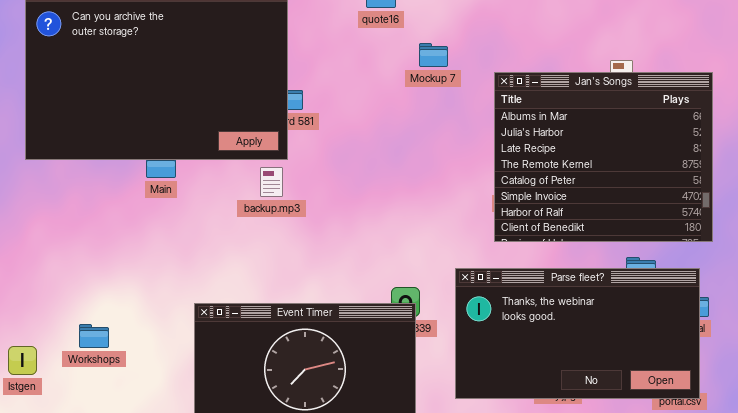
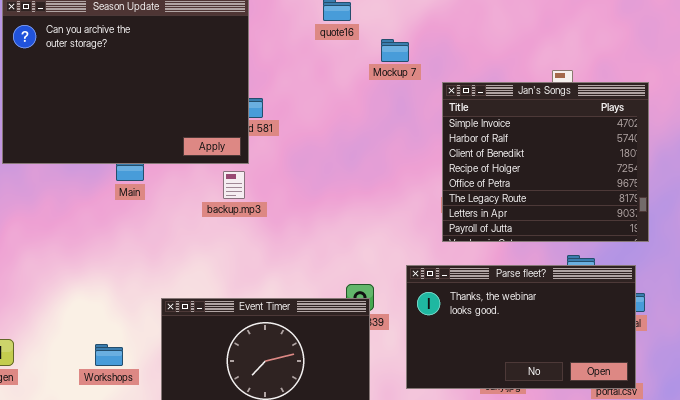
Mockup 7: [419,43,448,67] -> [381,39,409,62], moved
Jan's Songs: [494,72,713,242] -> [442,82,649,242], scrolled down 5 rows
Workshops: [79,324,109,348] -> [95,344,123,366], moved

